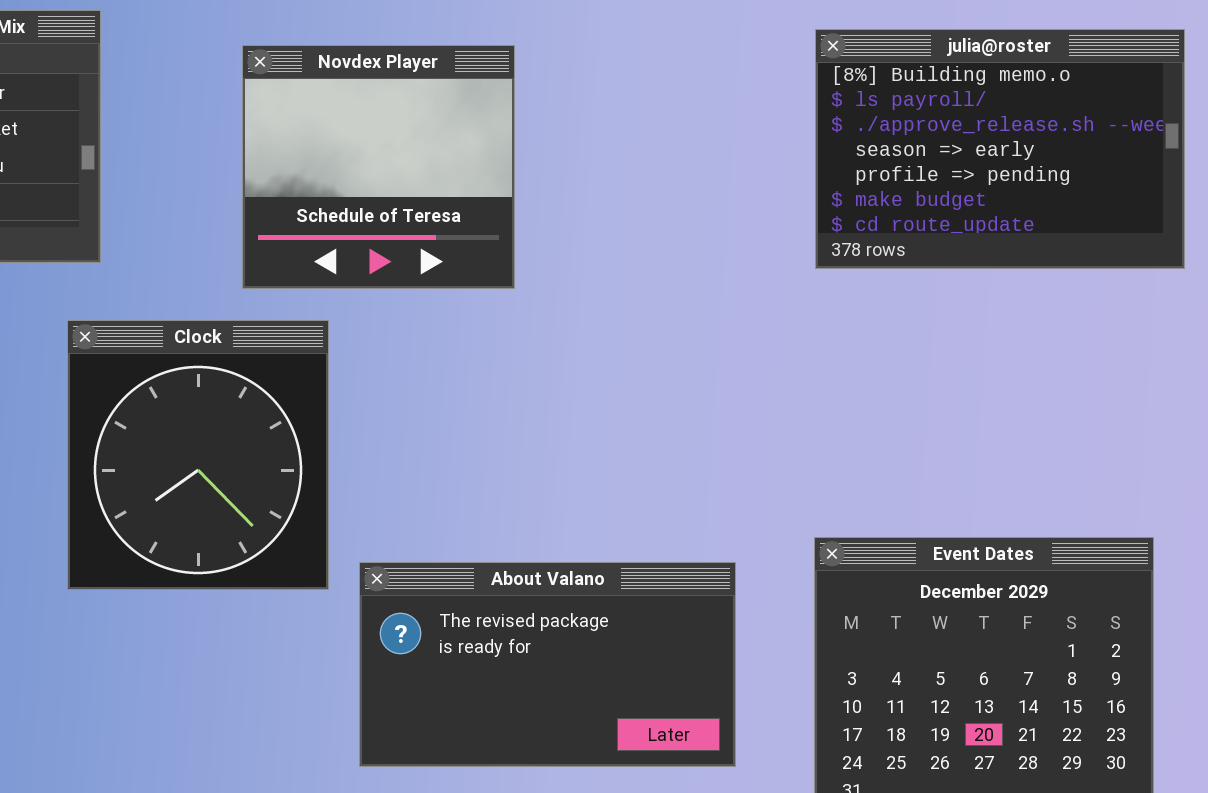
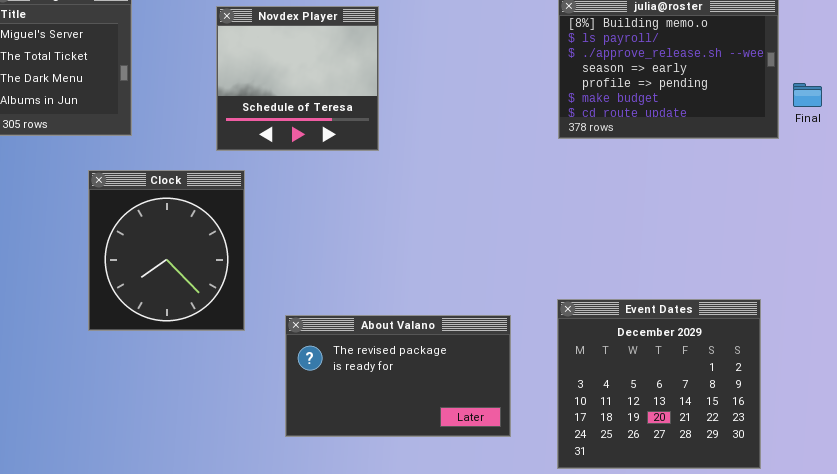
Clock: [67,320,329,590] -> [88,170,245,331], moved

